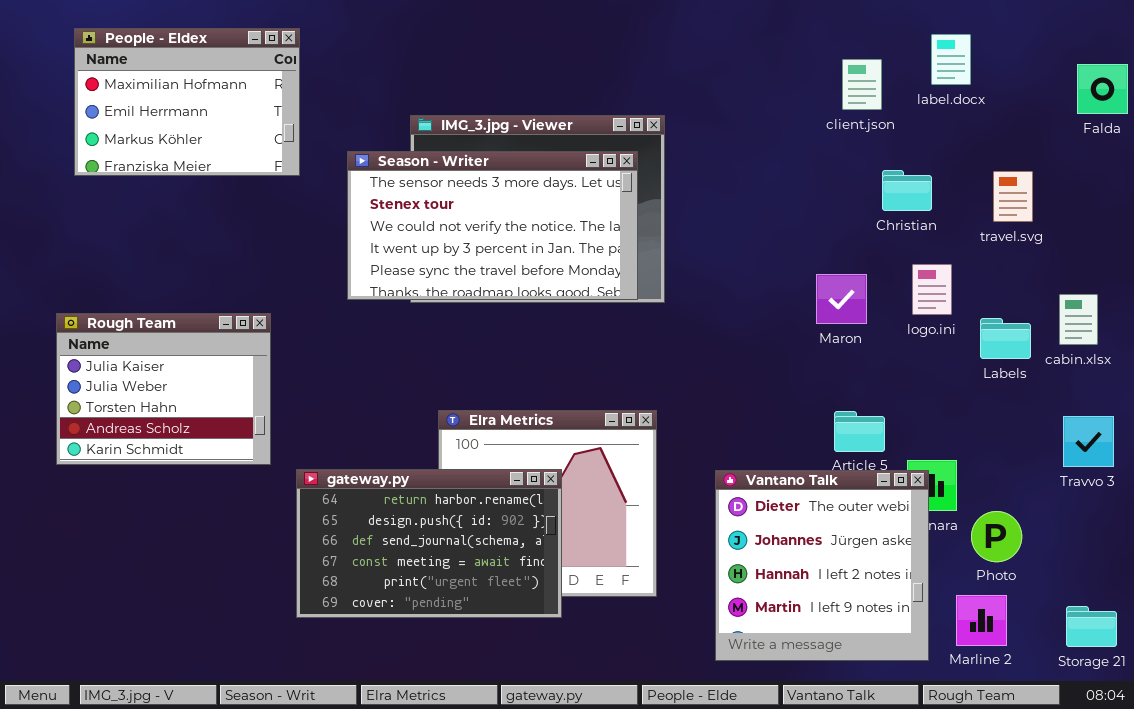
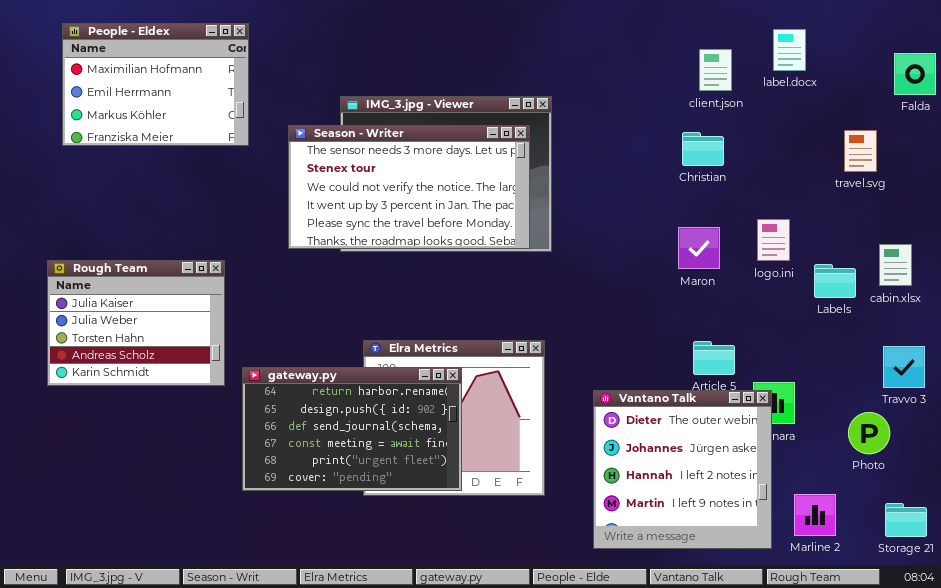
Christian: [882,170,932,211] -> [682,132,724,166], moved
travel.svg: [993,171,1033,222] -> [844,130,877,172], moved
gateway.py: [296,469,562,618] -> [242,367,462,491], moved
Photo: [971,511,1022,562] -> [848,412,890,454], moved

